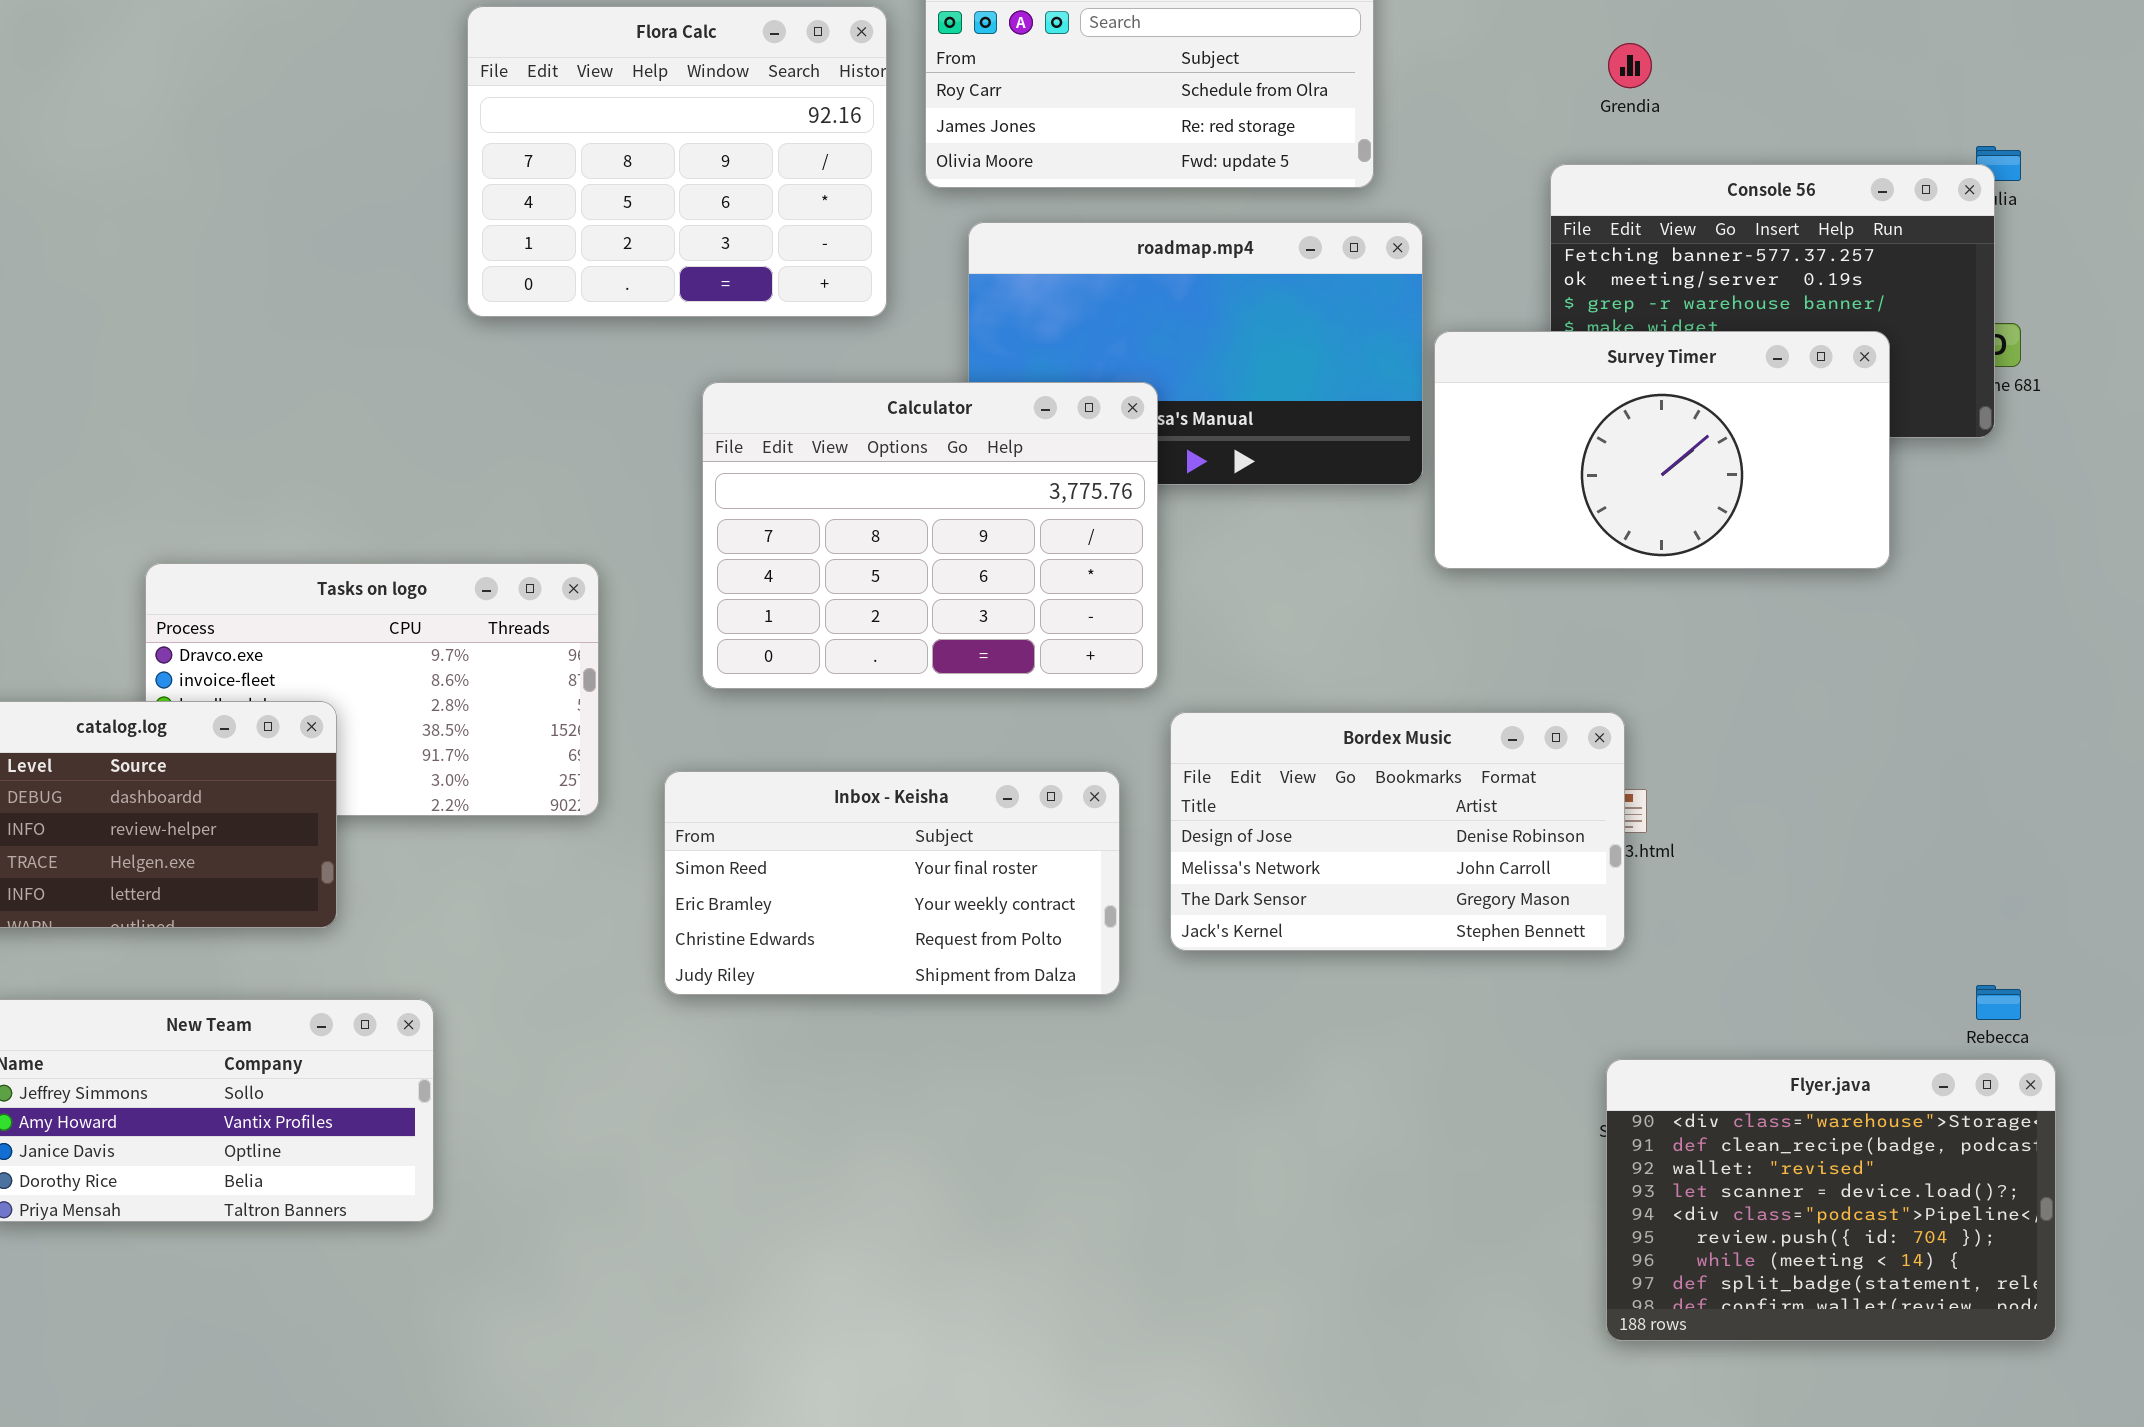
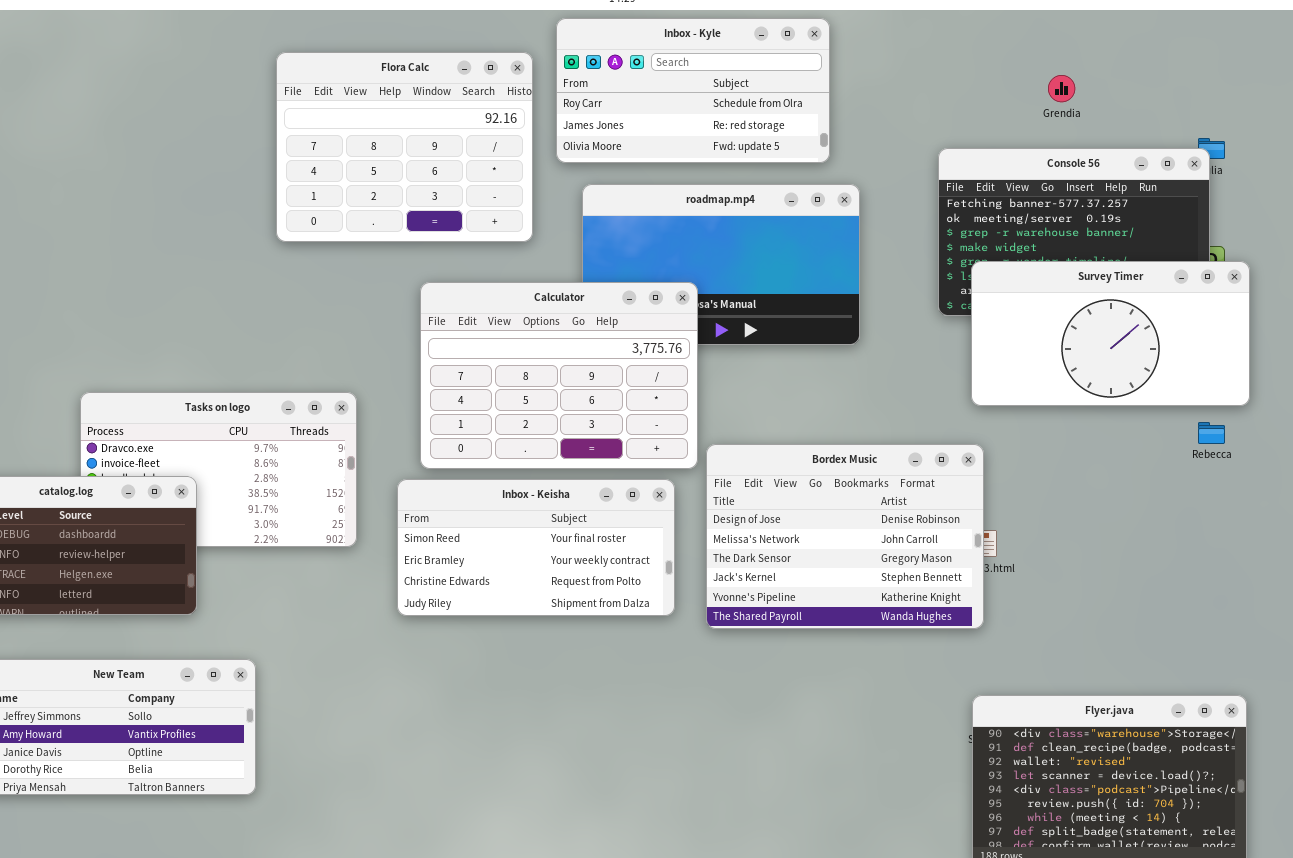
Grendia: [1608,43,1652,88] -> [1048,75,1075,102], moved
Survey Timer: [1434,331,1890,569] -> [971,261,1250,406], moved
Bordex Music: [1170,712,1625,951] -> [706,444,984,629], resized
Inbox - Keisha: [664,771,1120,995] -> [397,479,675,616], moved
Rebecca: [1976,985,2021,1020] -> [1198,422,1225,444], moved

